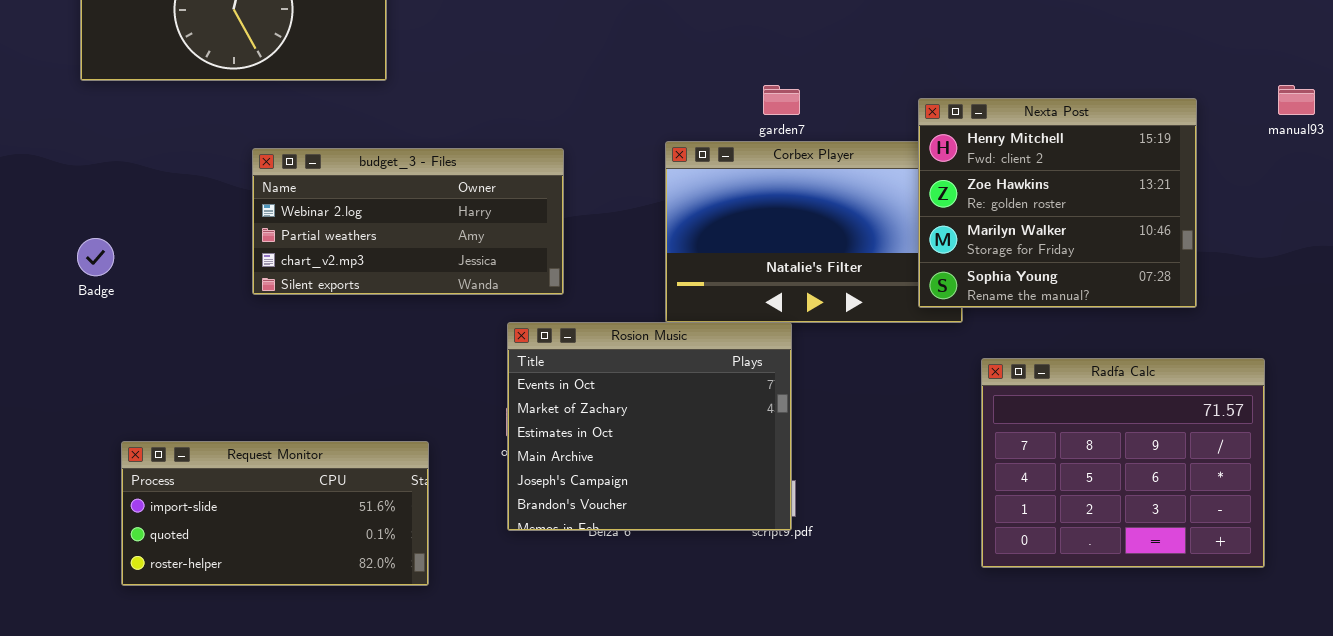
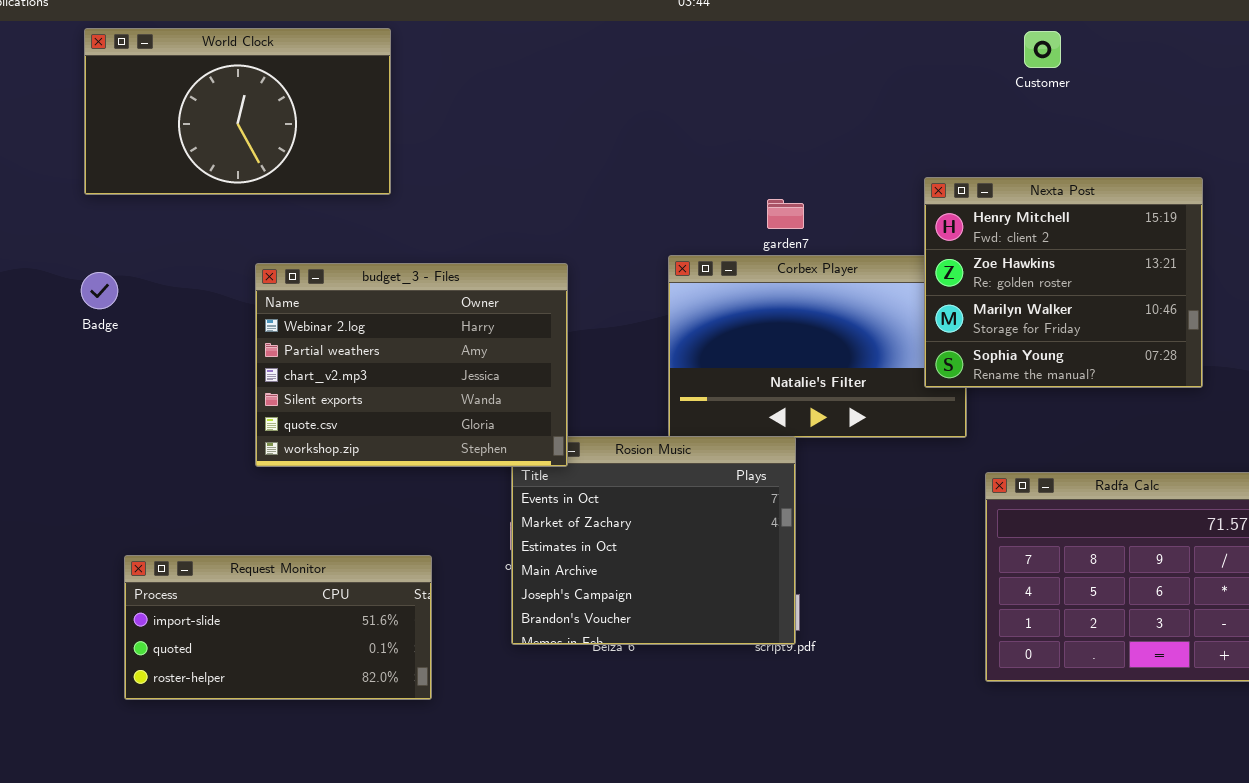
Nexta Post: [918,98,1197,308] -> [924,177,1203,388], moved
budget_3 - Files: [252,148,564,295] -> [255,263,568,467], resized
Badge: [77,238,114,276] -> [81,272,118,309], moved

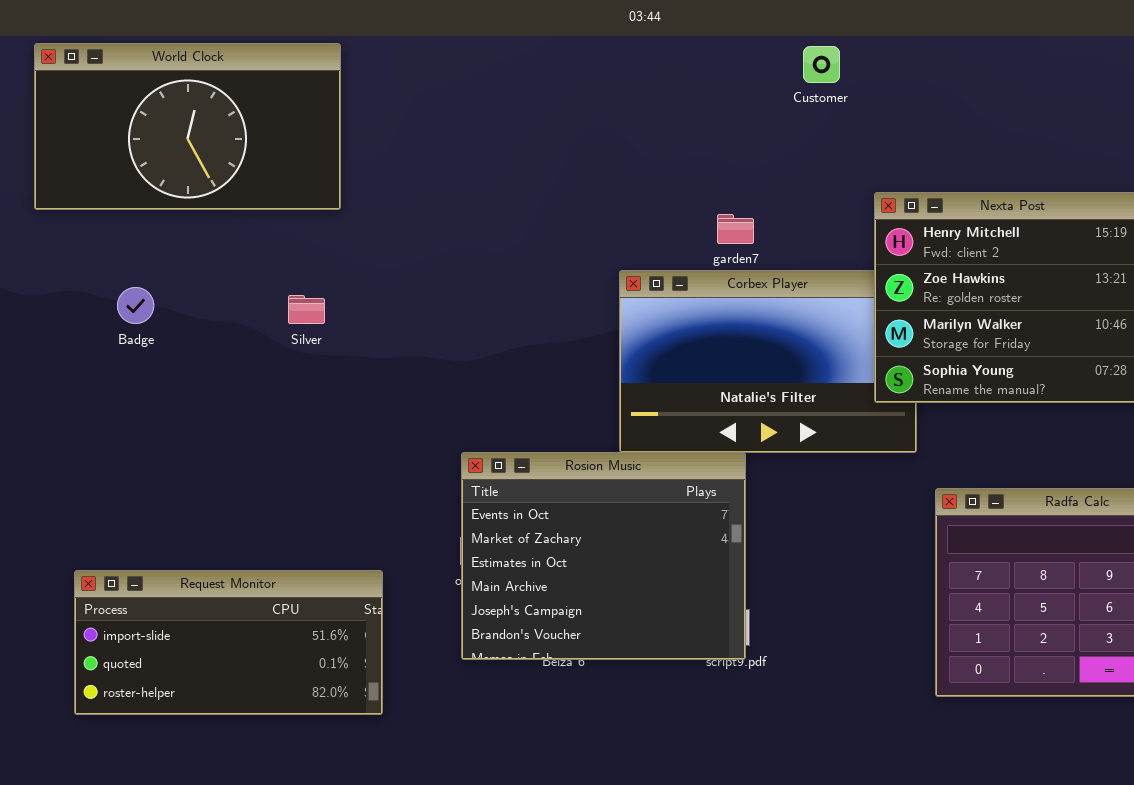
Customer: [1024,31,1061,68] -> [803,46,840,83], moved
budget_3 - Files: [255,263,568,467] -> none, closed
Badge: [81,272,118,309] -> [117,287,154,324], moved

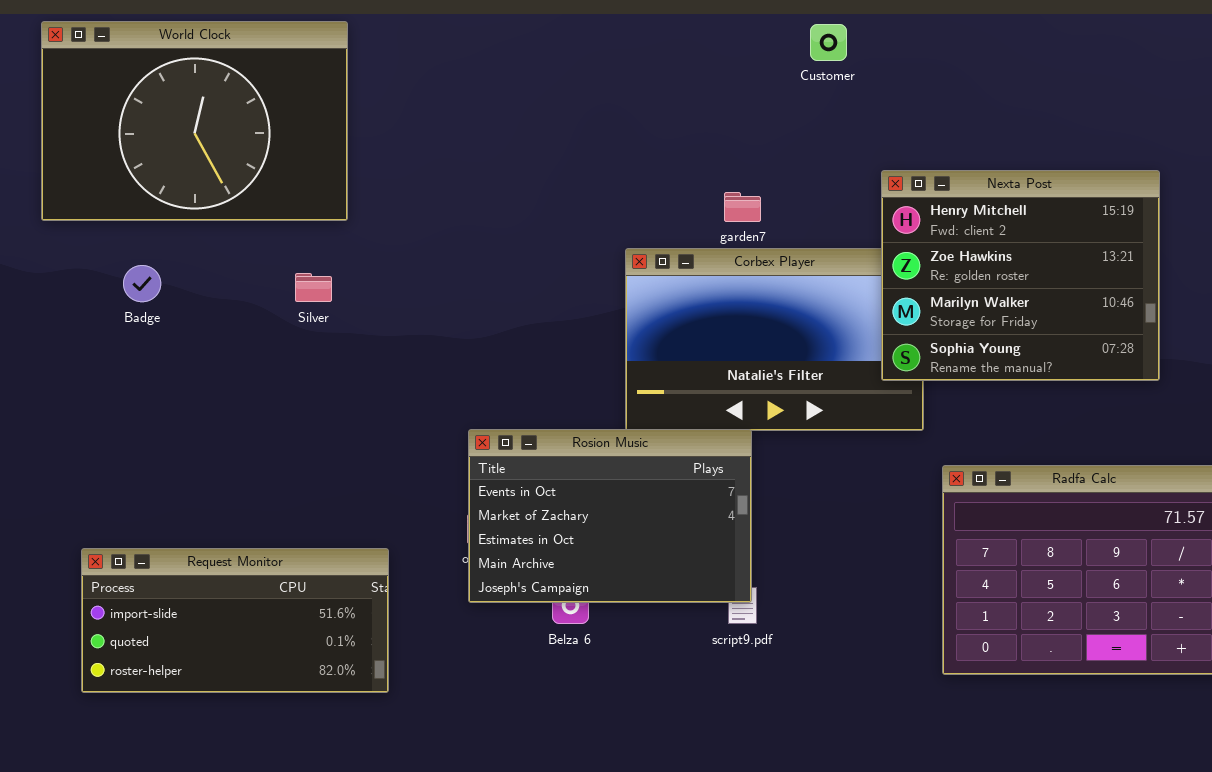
World Clock: [34,43,341,210] -> [41,21,348,221], resized
Rosion Music: [461,452,746,660] -> [468,429,752,603], resized

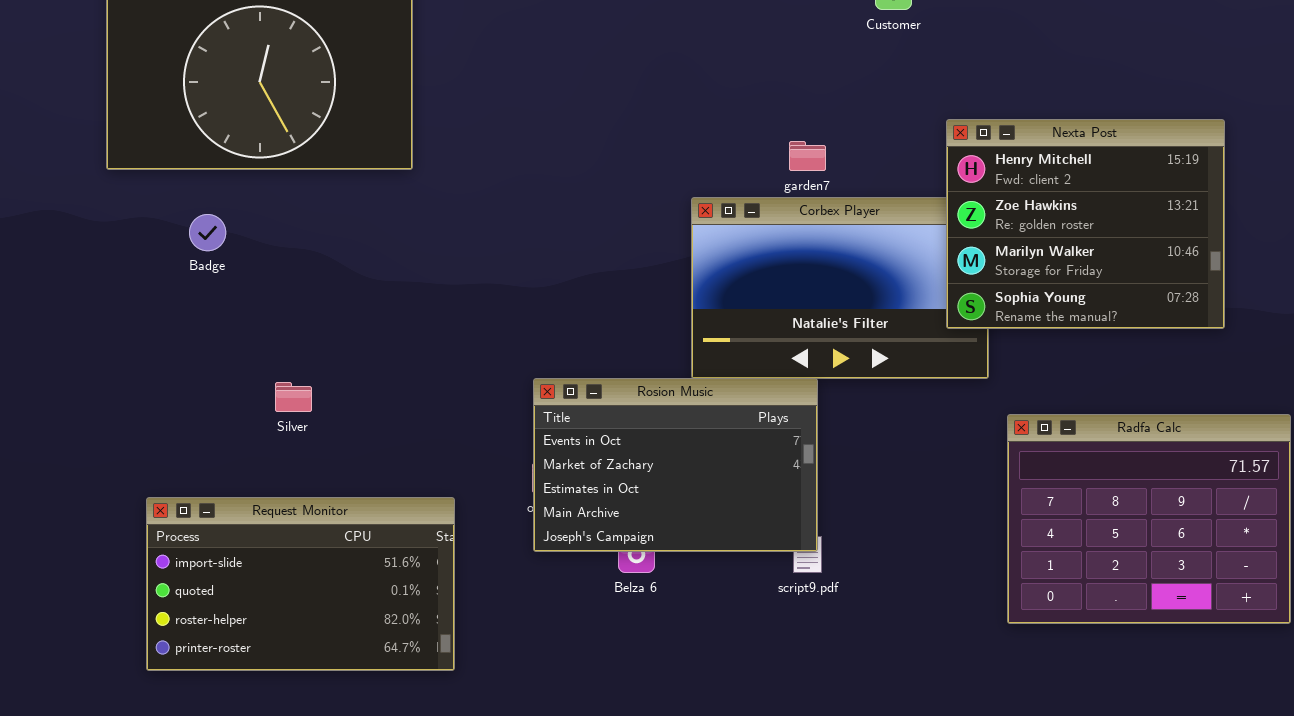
Silver: [295,273,332,302] -> [275,382,312,412], moved
Request Monitor: [81,548,389,693] -> [146,497,455,671], resized

